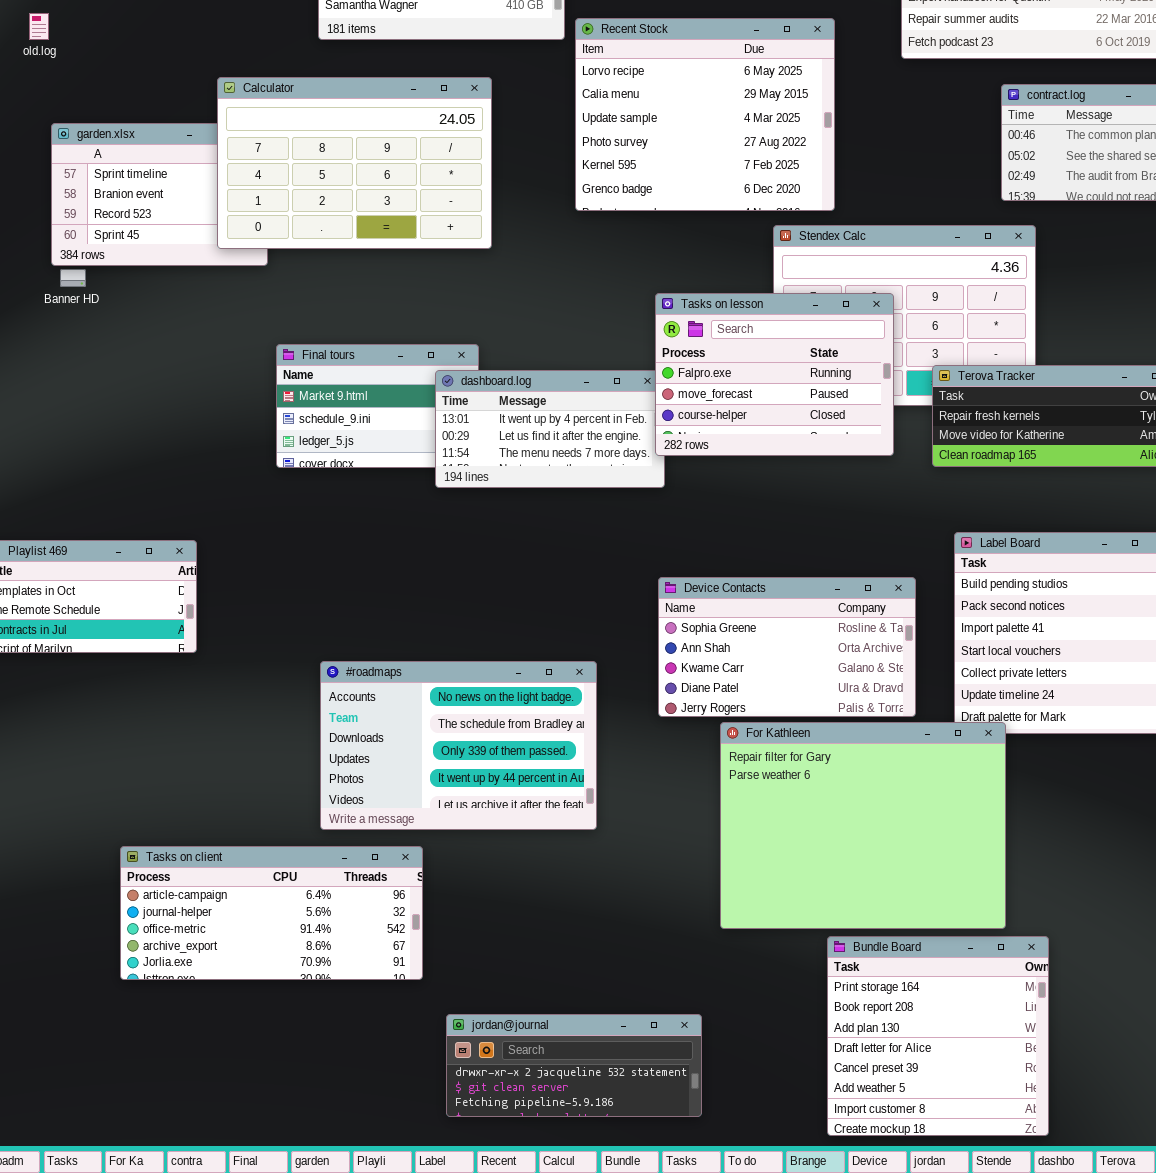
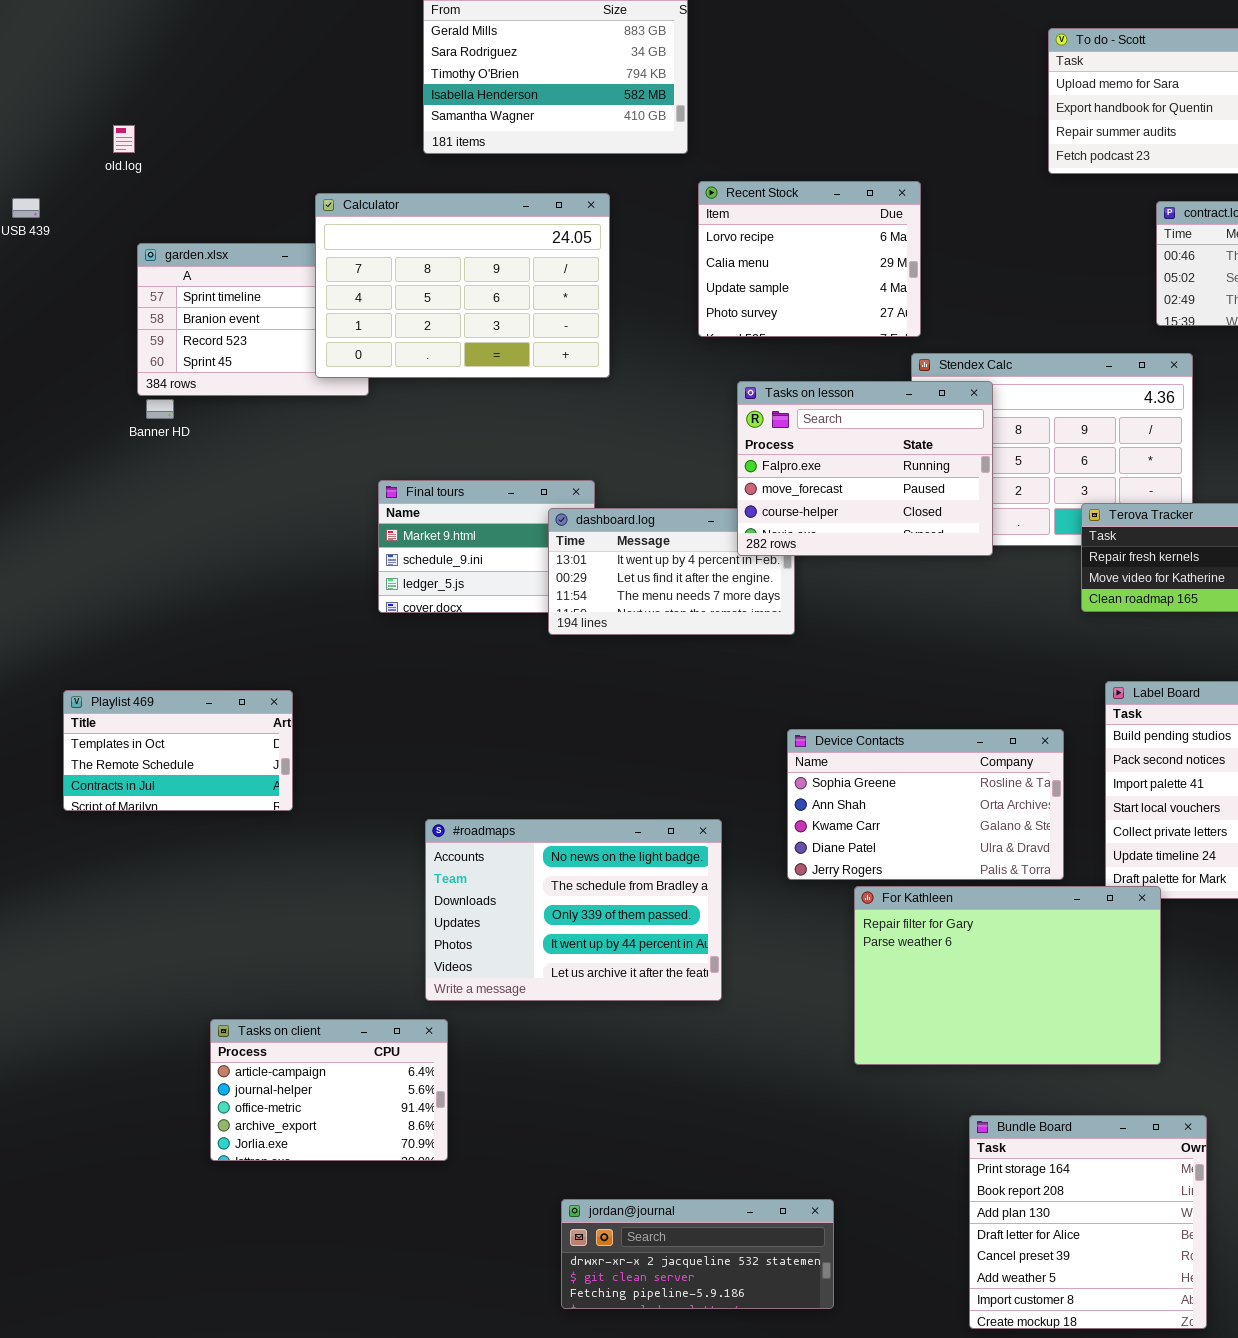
Recent Stock: [575,18,835,211] -> [698,181,921,337], resized
Tasks on lesson: [655,293,894,456] -> [737,381,993,556], moved
For Kathleen: [720,722,1006,929] -> [854,886,1161,1065], resized
Tasks on client: [120,846,423,980] -> [210,1019,448,1161], resized

